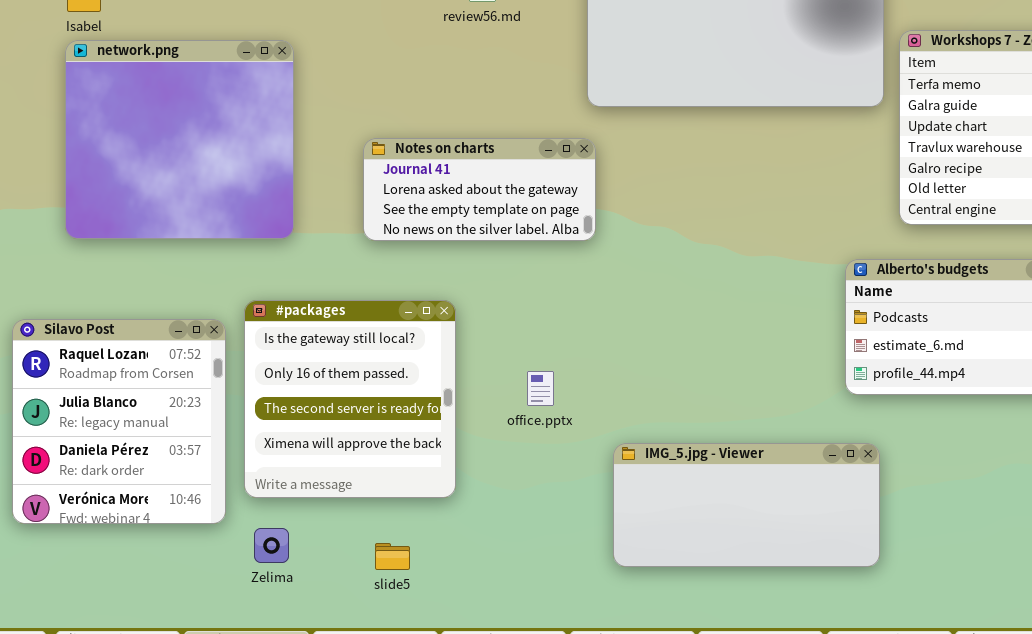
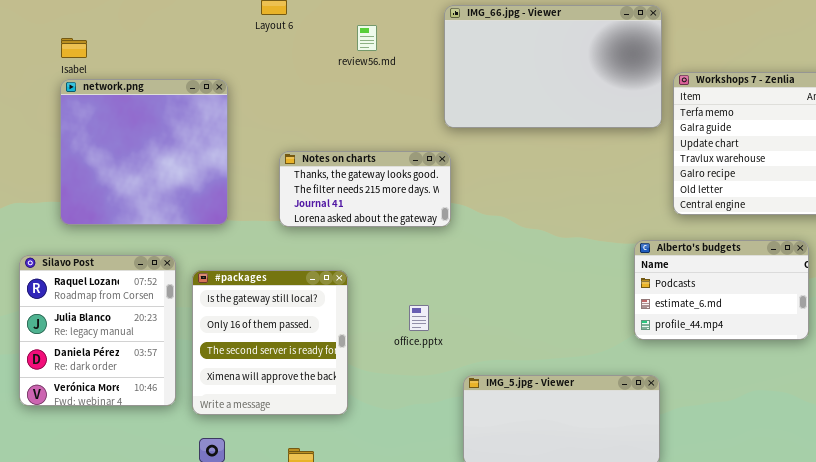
Notes on charts: [363,138,596,241] -> [279,151,451,227], scrolled up 2 rows
Silavo Post: [12,319,226,524] -> [19,255,176,406], moved
office.pptx: [527,371,554,406] -> [409,305,429,331], moved

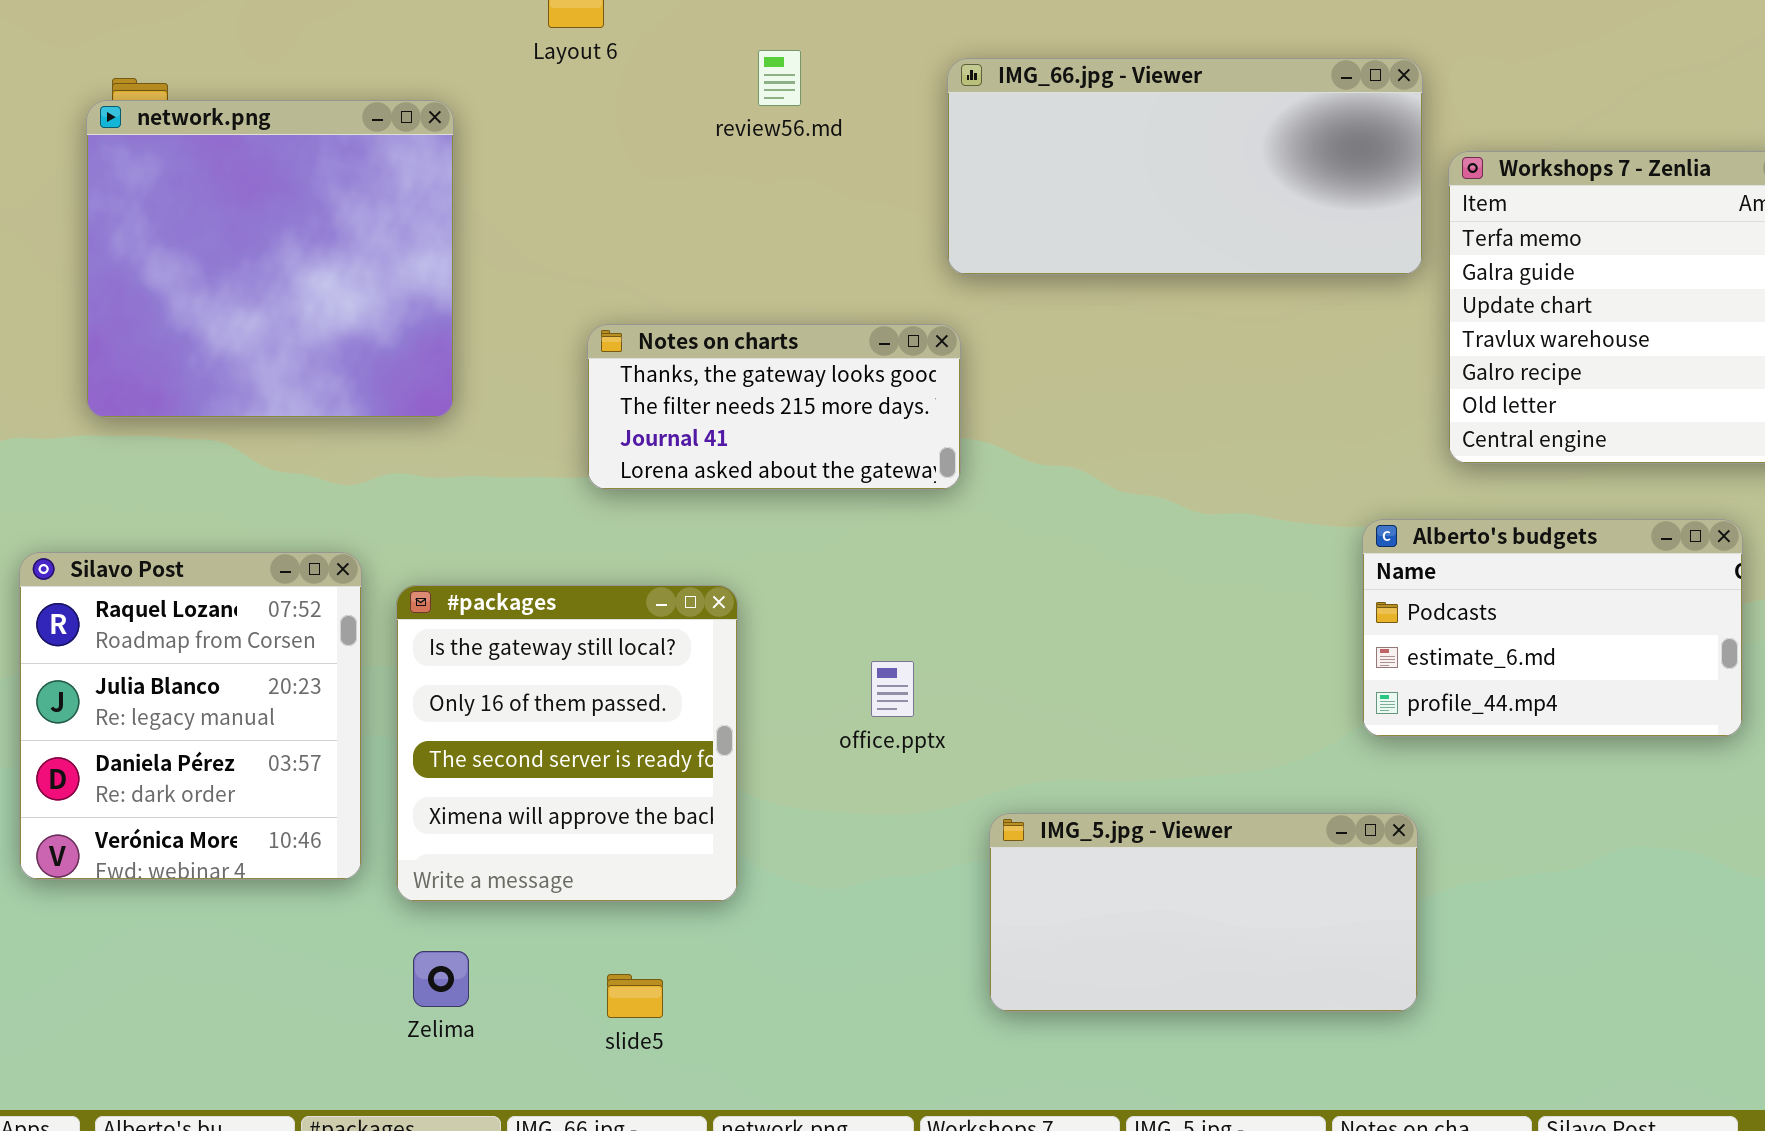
IMG_66.jpg - Viewer: [444,5,662,128] -> [947,58,1423,275], resized
network.png: [60,79,228,225] -> [86,100,454,418], moved

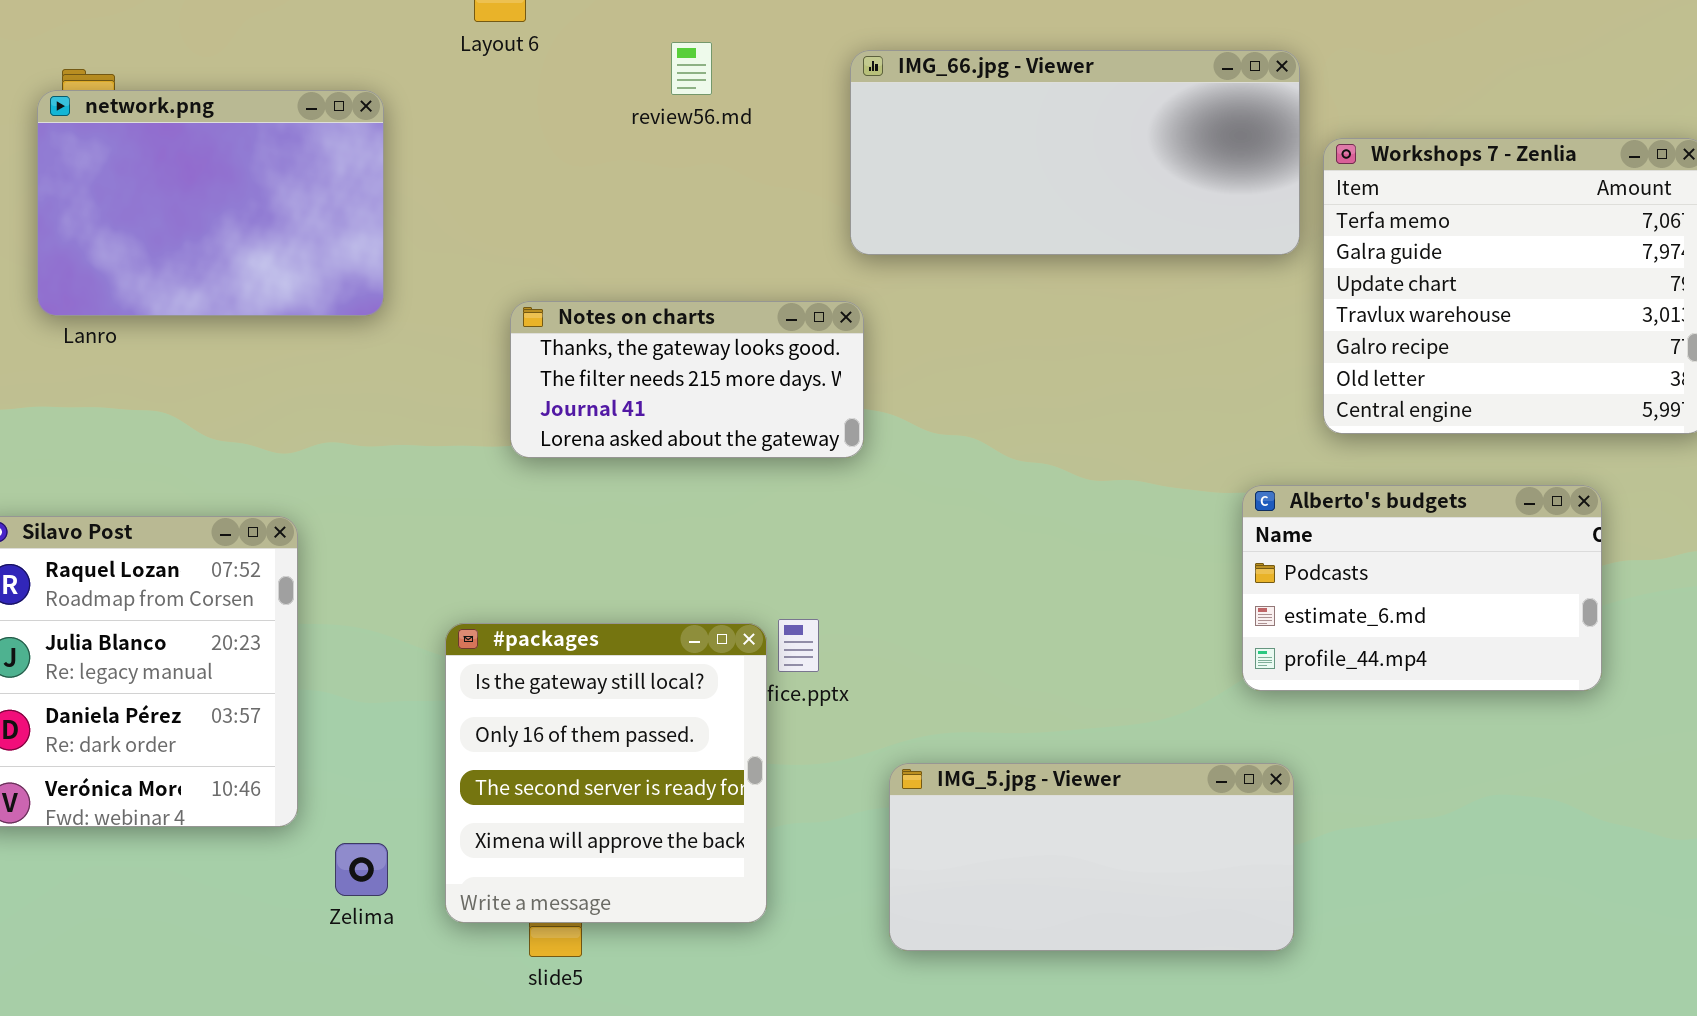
network.png: [86,100,454,418] -> [37,90,384,316], resized
#packages: [396,585,738,902] -> [445,623,767,923], moved
Zelima: [413,951,469,1007] -> [335,843,388,896], moved

